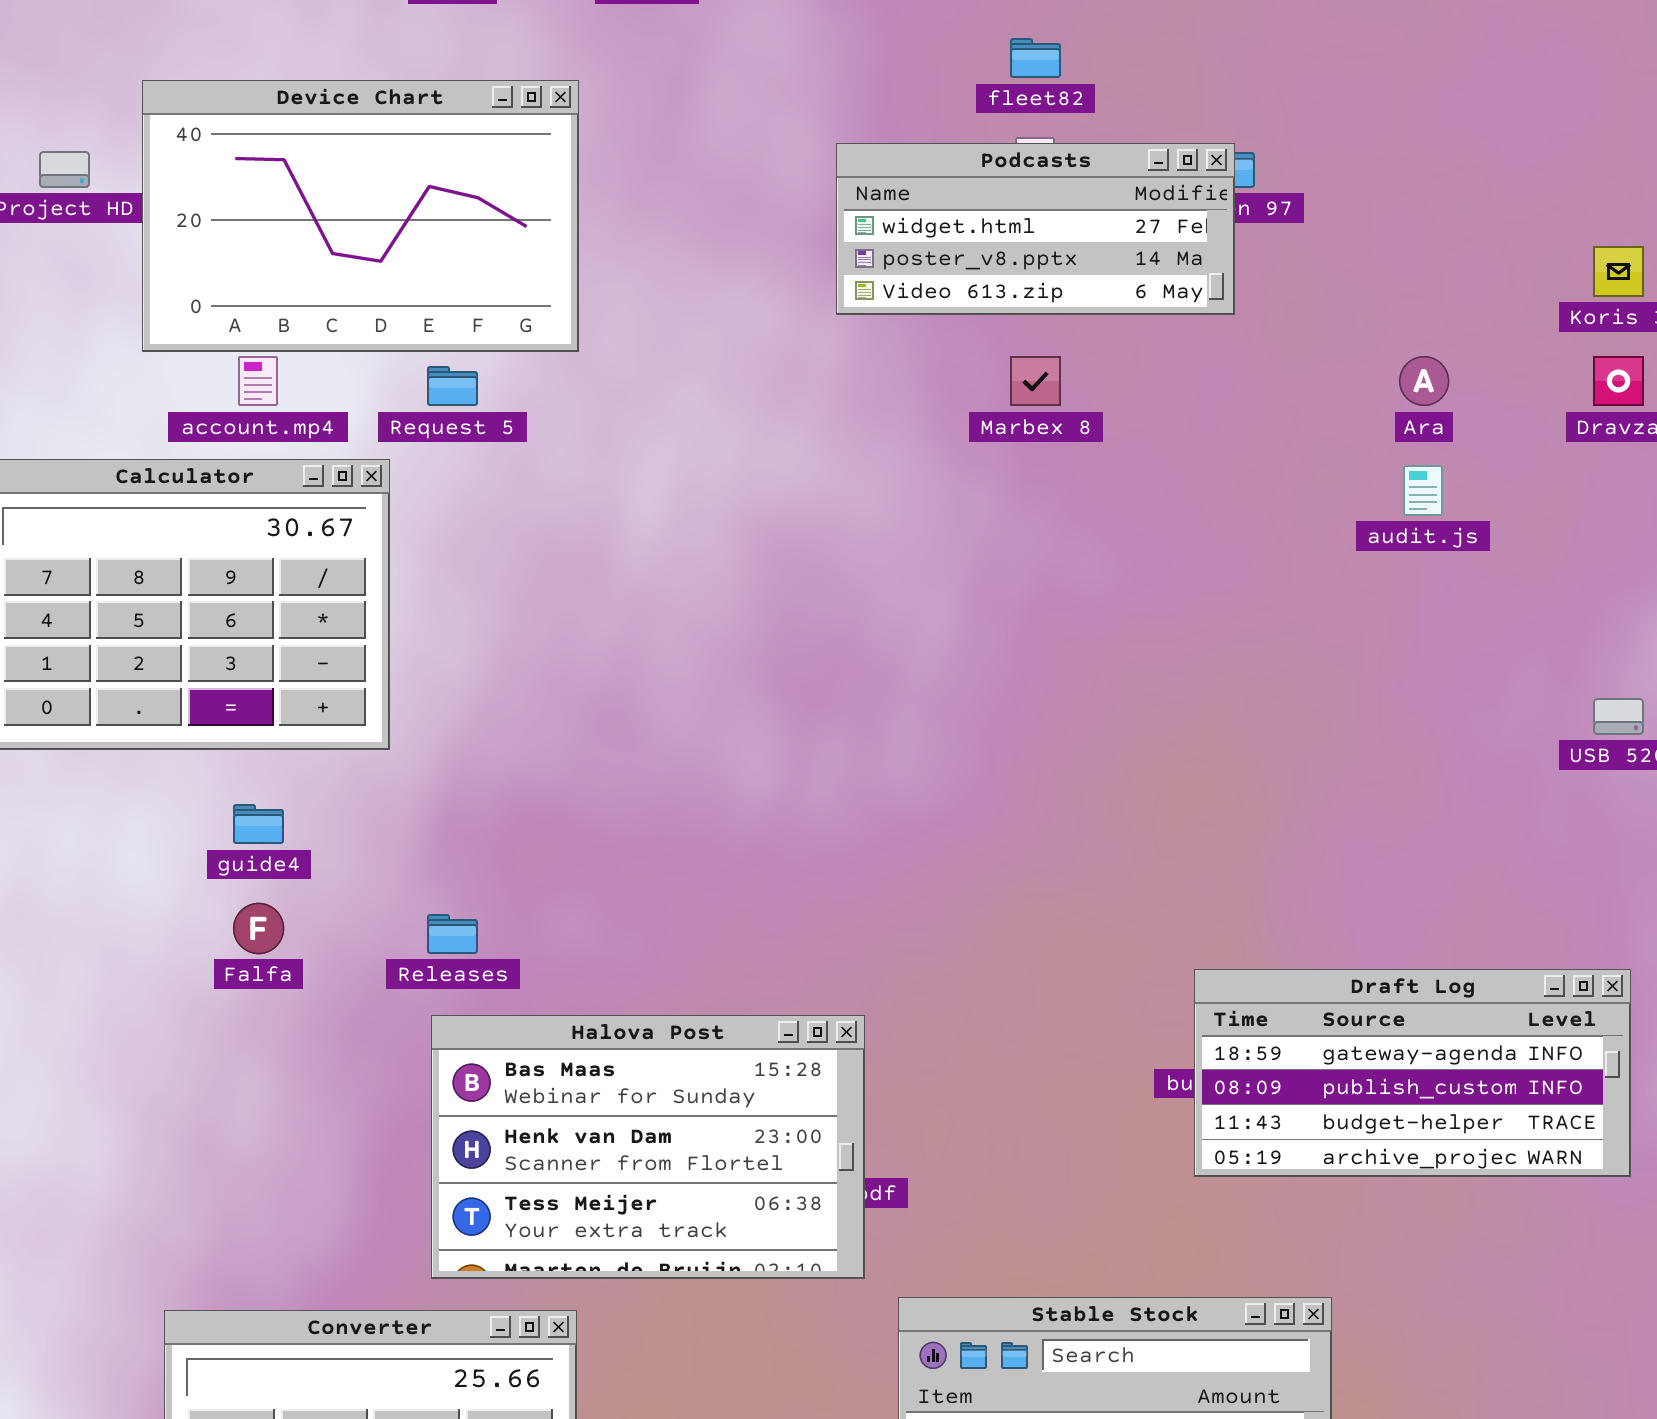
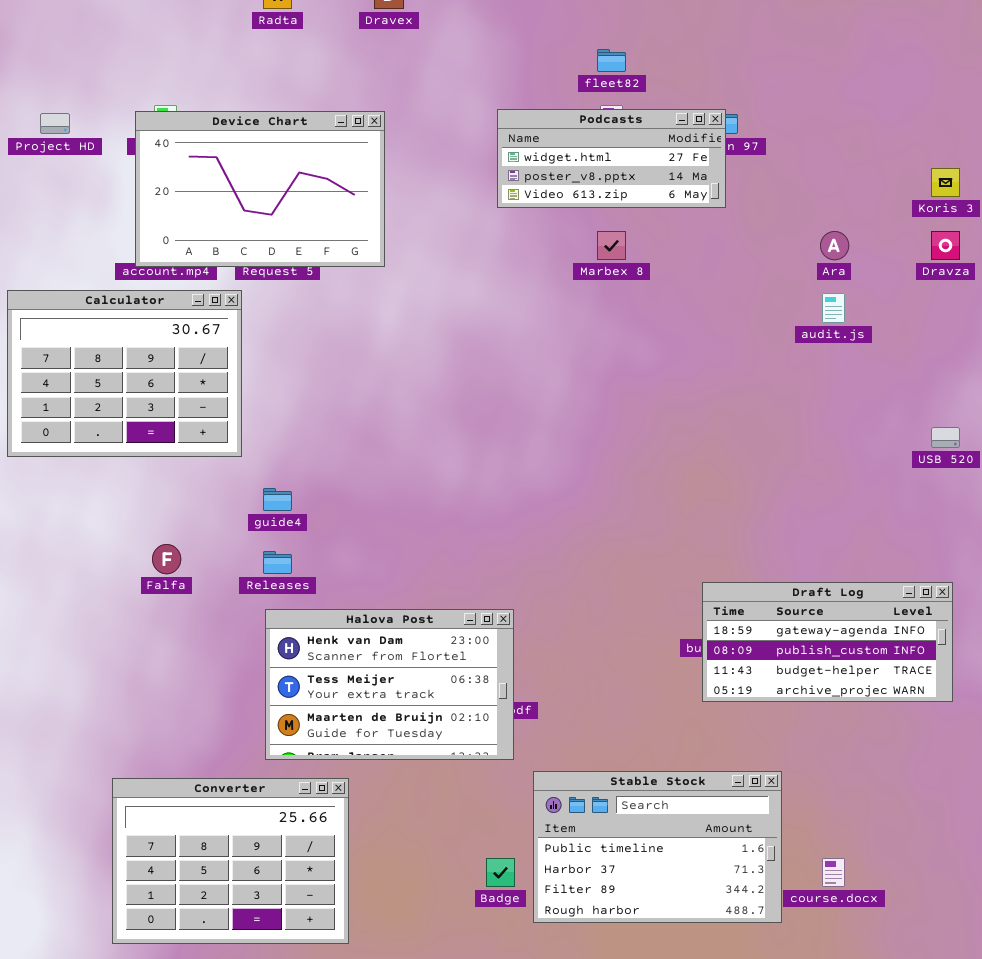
Device Chart: [142,80,579,352] -> [135,111,385,267], moved
guide4: [233,804,284,844] -> [263,488,292,511], moved
Halova Post: [431,1015,865,1279] -> [265,609,514,760], scrolled down 1 row

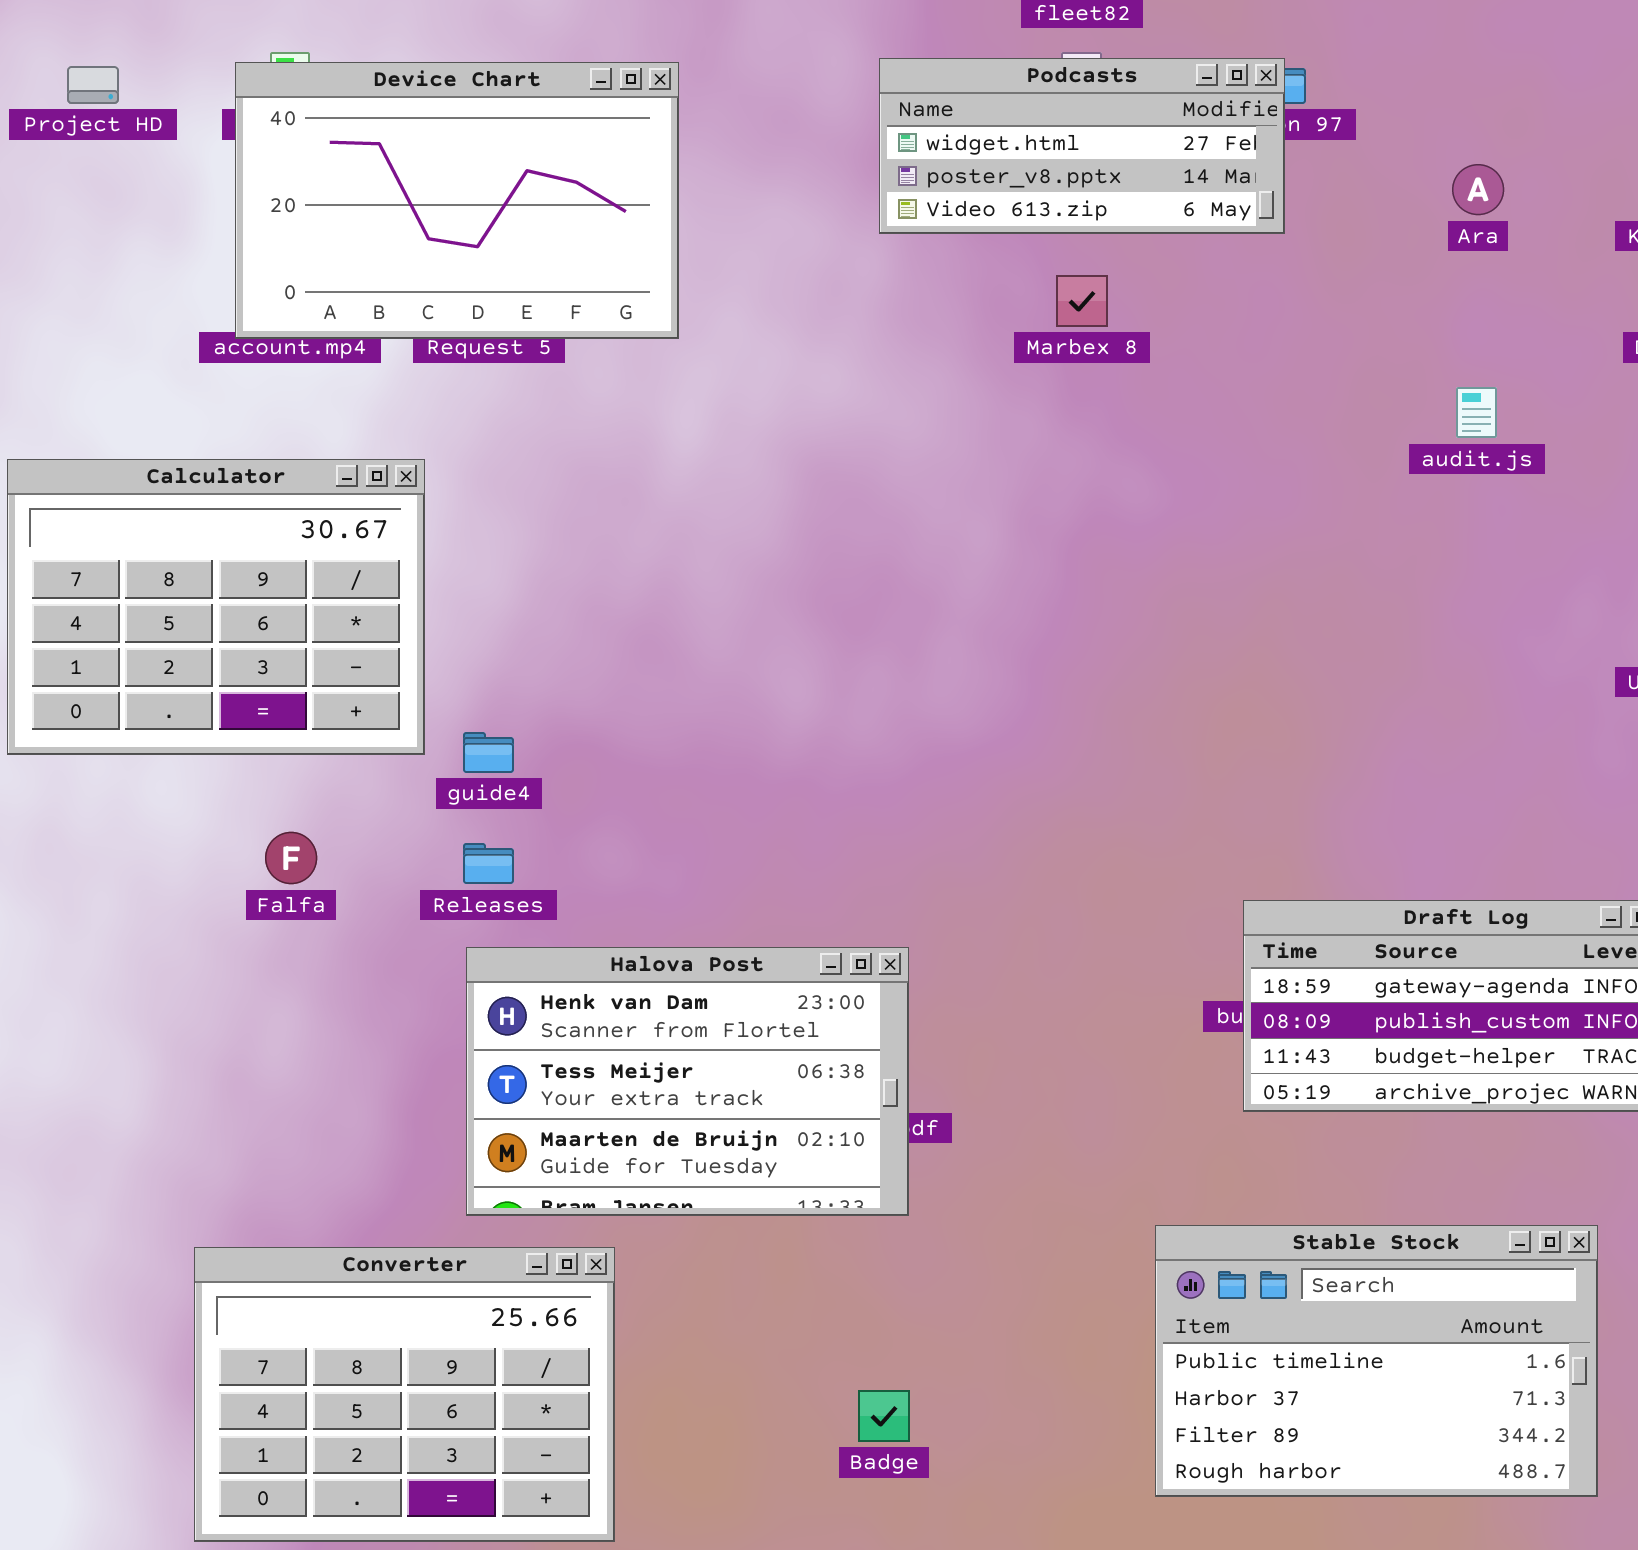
Ara: [820,231,849,260] -> [1452,164,1504,215], moved
Calculator: [7,290,242,457] -> [7,459,425,755], moved
Stable Stock: [533,771,782,923] -> [1155,1225,1598,1497], moved

